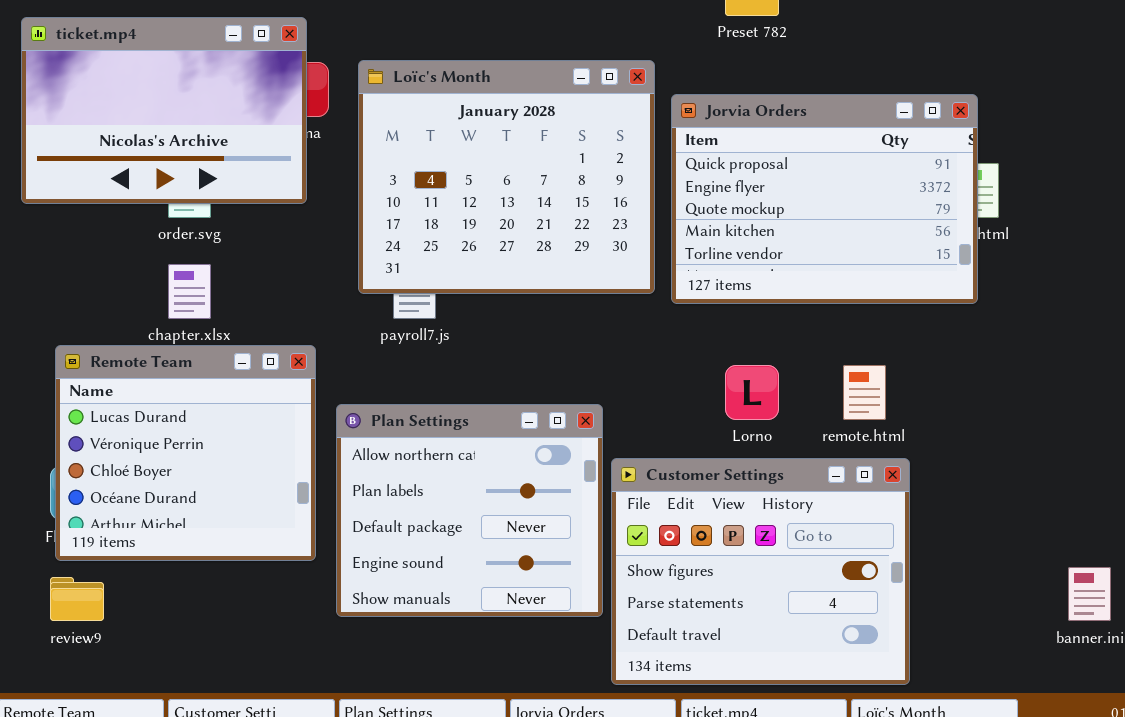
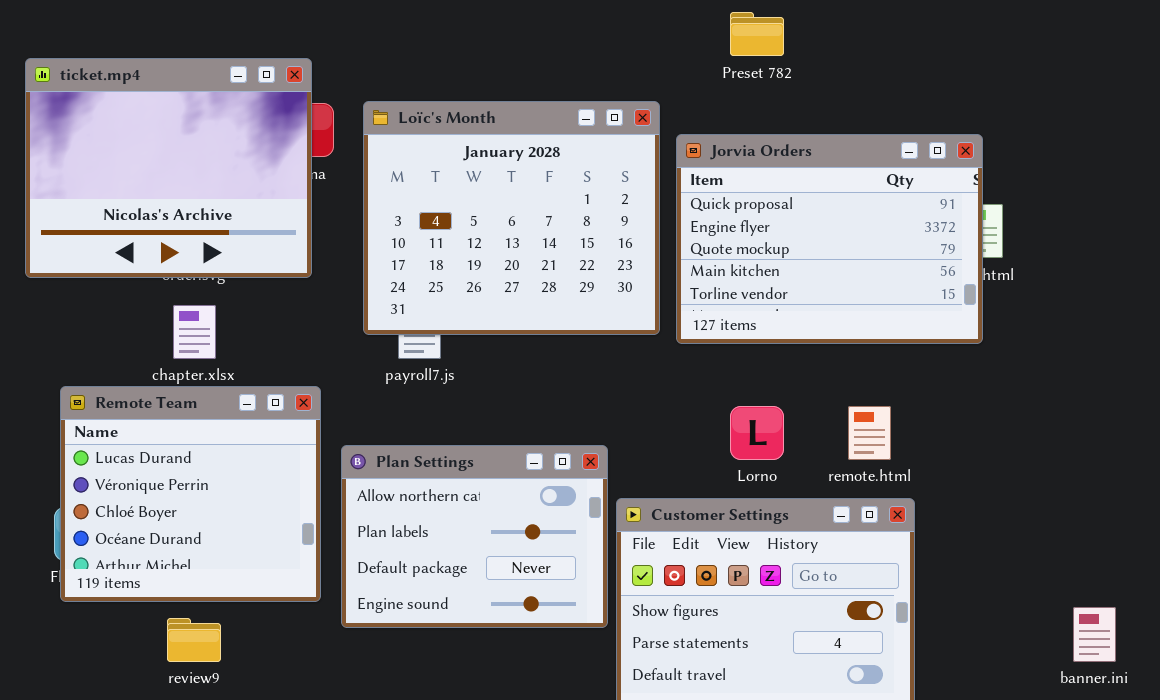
ticket.mp4: [21,17,307,204] -> [25,58,312,278], resized
Plan Settings: [336,404,603,617] -> [341,445,608,628], resized
review9: [50,577,104,621] -> [167,618,221,662], moved

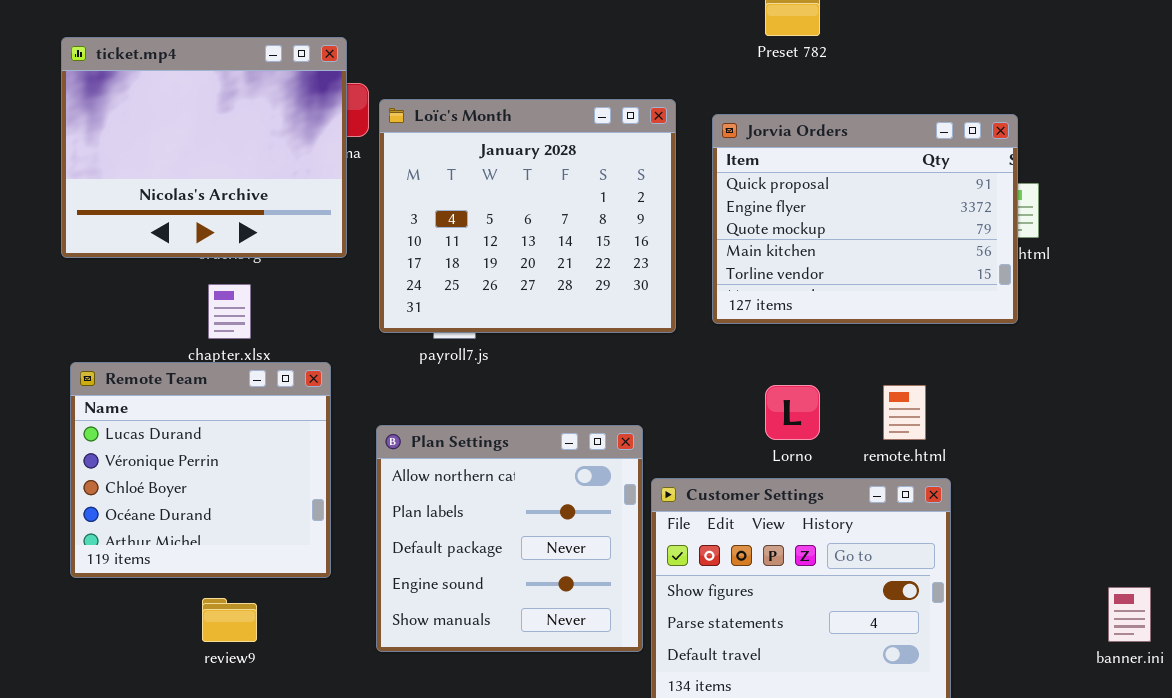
Loïc's Month: [363,101,660,335] -> [379,99,676,333], moved
Remote Team: [60,386,321,602] -> [70,362,331,578], moved
Plan Settings: [341,445,608,628] -> [376,425,643,652], resized

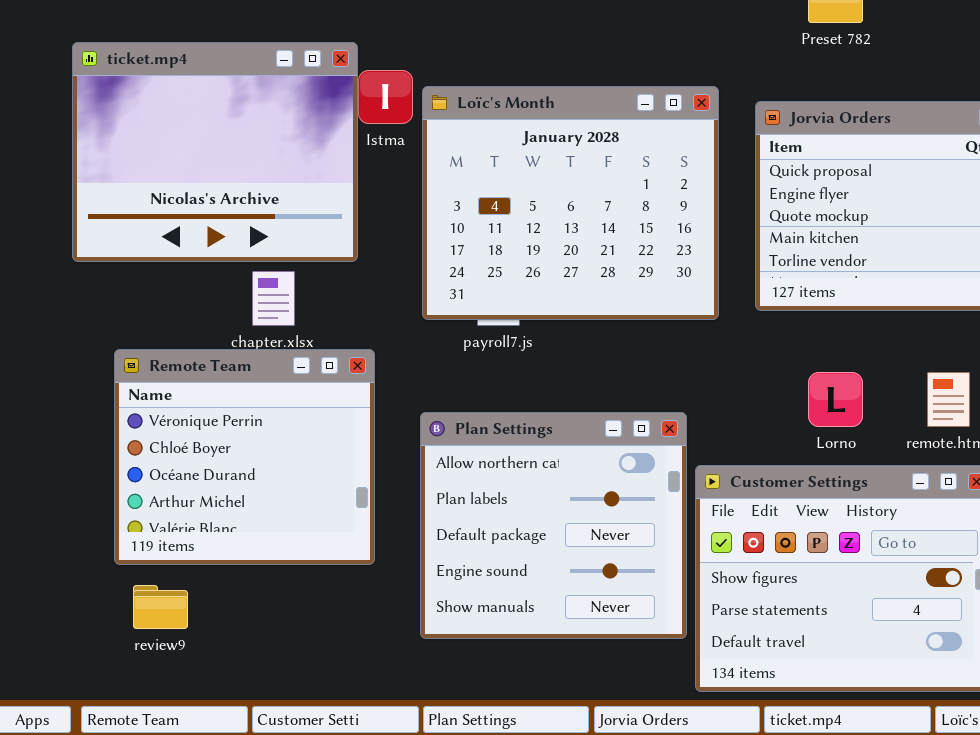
ticket.mp4: [61,37,347,258] -> [72,42,358,262], moved
Remote Team: [70,362,331,578] -> [114,349,375,565], scrolled down 1 row
review9: [202,598,257,642] -> [133,585,188,629], moved

